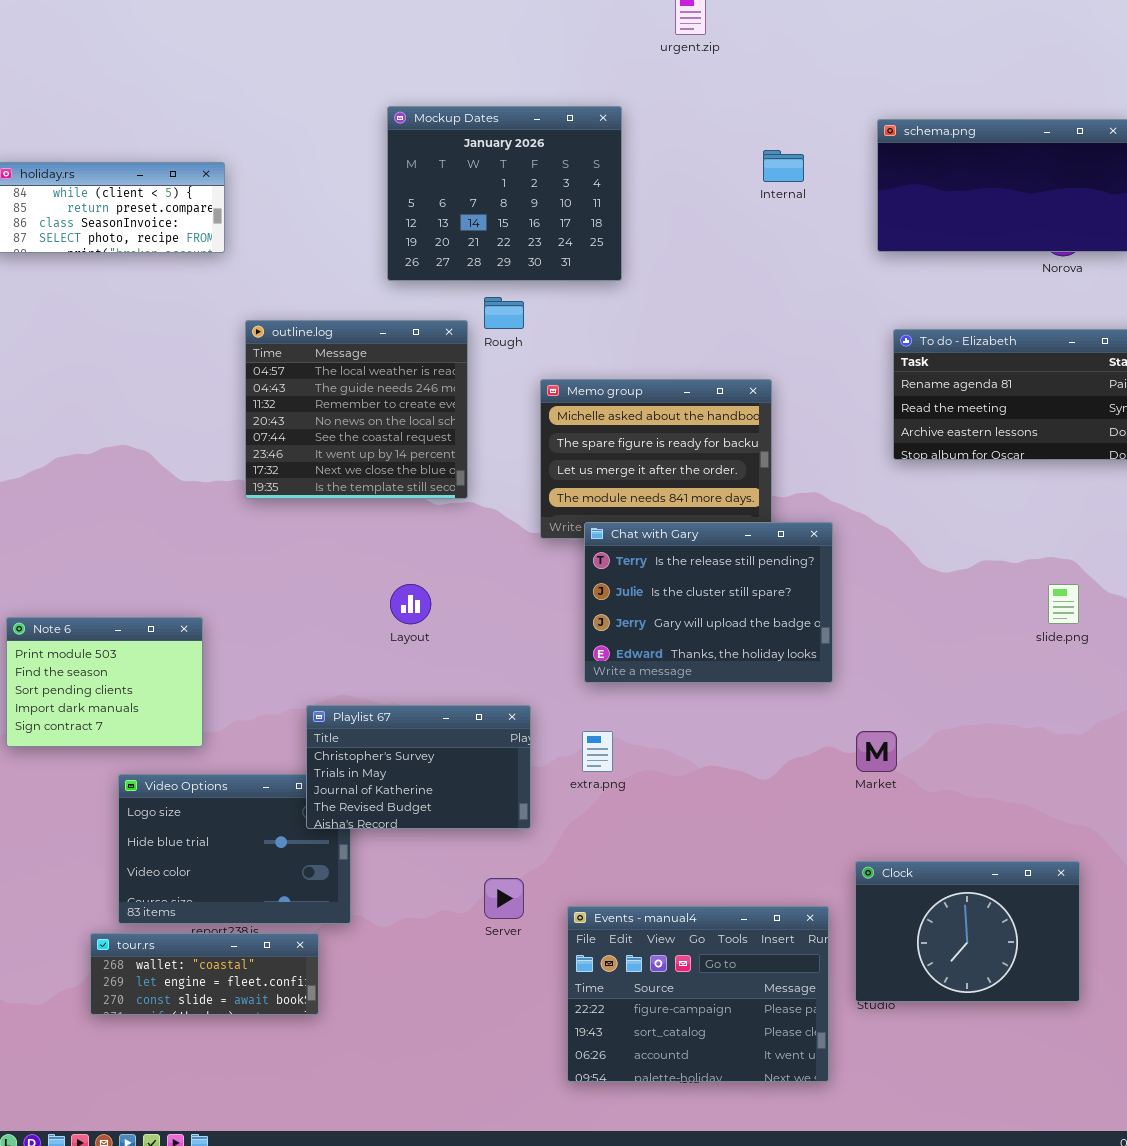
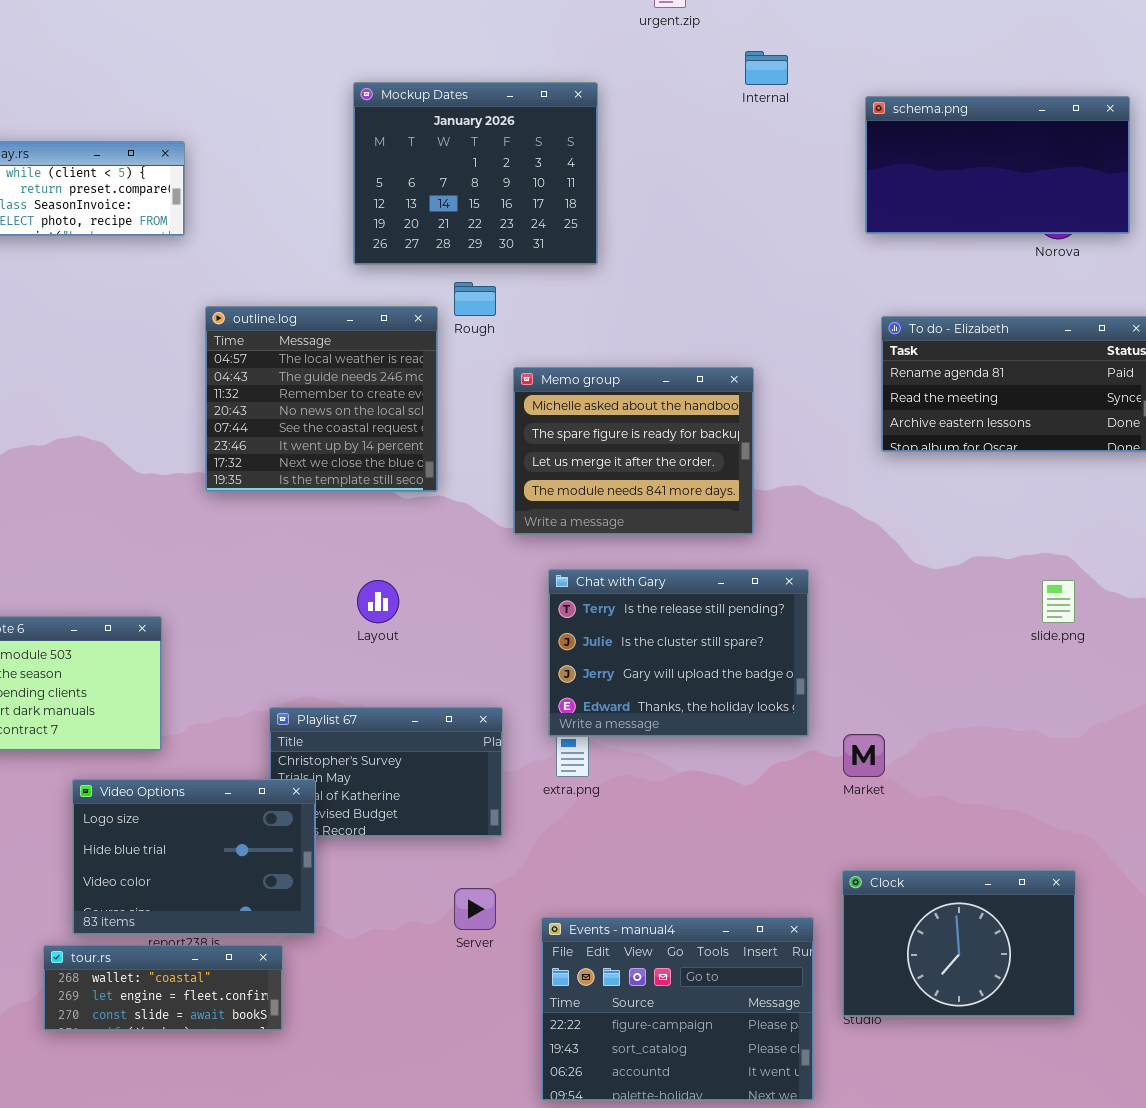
Internal: [763,150,804,182] -> [745,51,788,85], moved
Chat with Gary: [584,522,833,683] -> [548,569,809,737], moved
Video Options: [118,774,351,924] -> [72,779,316,935], raised

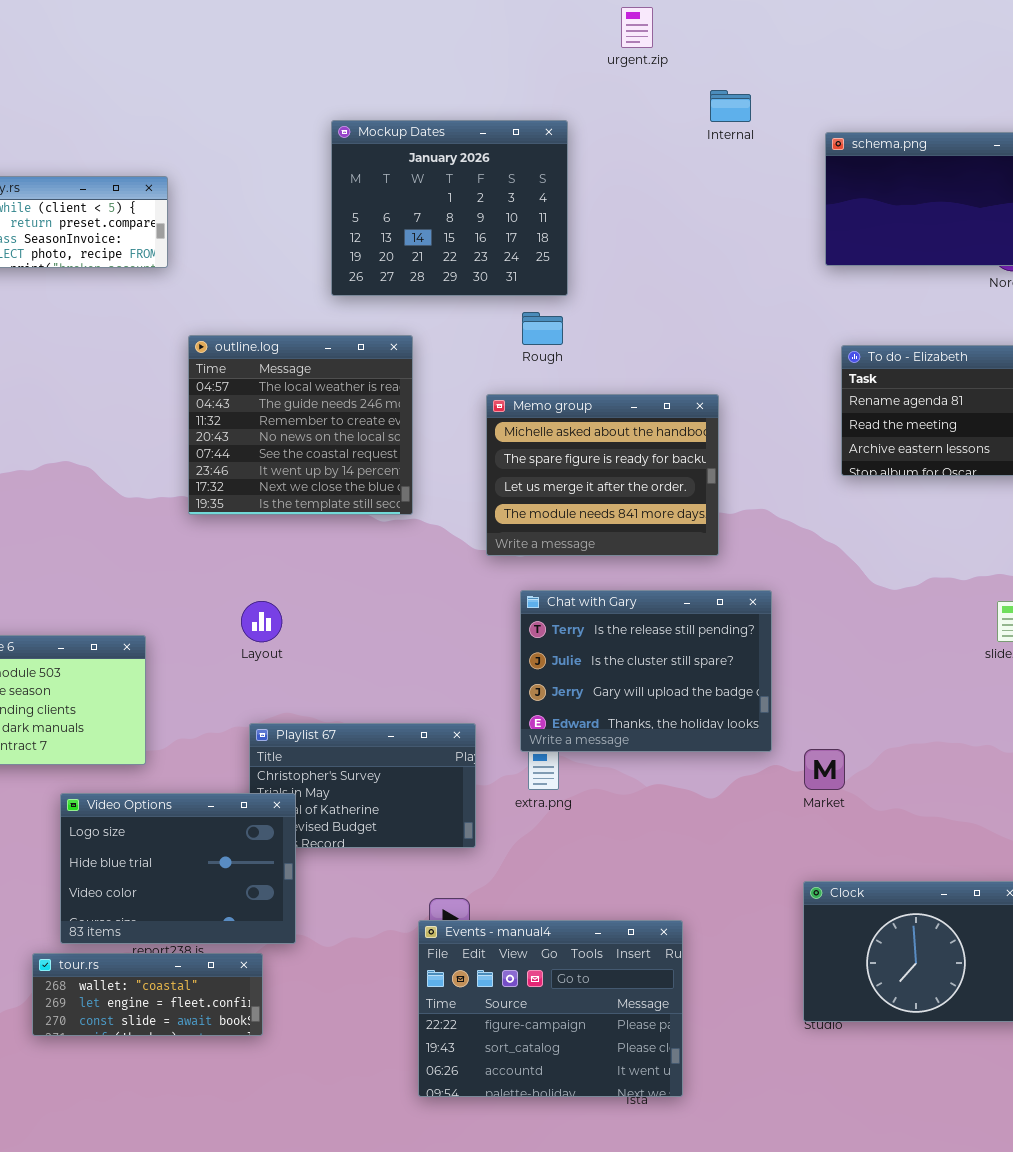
Rough: [454,282,496,316] -> [522,312,563,345], moved
Layout: [357,580,399,623] -> [241,601,282,642], moved
Events - manual4: [541,917,814,1101] -> [418,920,683,1097], moved

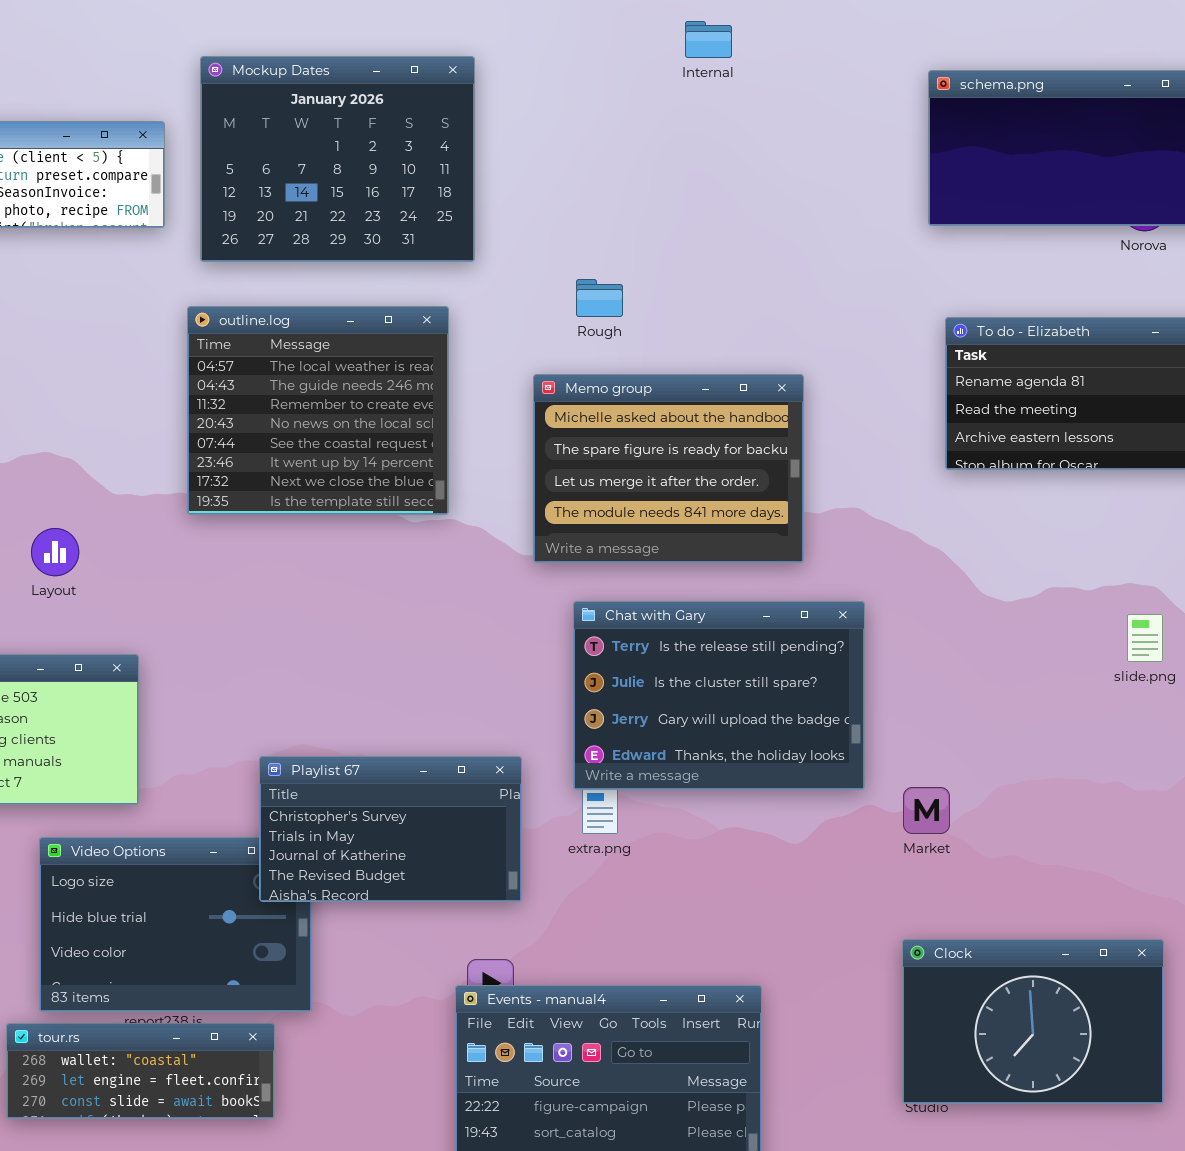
Internal: [710,90,751,122] -> [685,21,732,58], moved
Mockup Dates: [331,120,568,296] -> [200,56,475,262], moved
Layout: [241,601,282,642] -> [31,528,79,576], moved
Playlist 67: [249,723,476,848] -> [259,756,522,902], raised

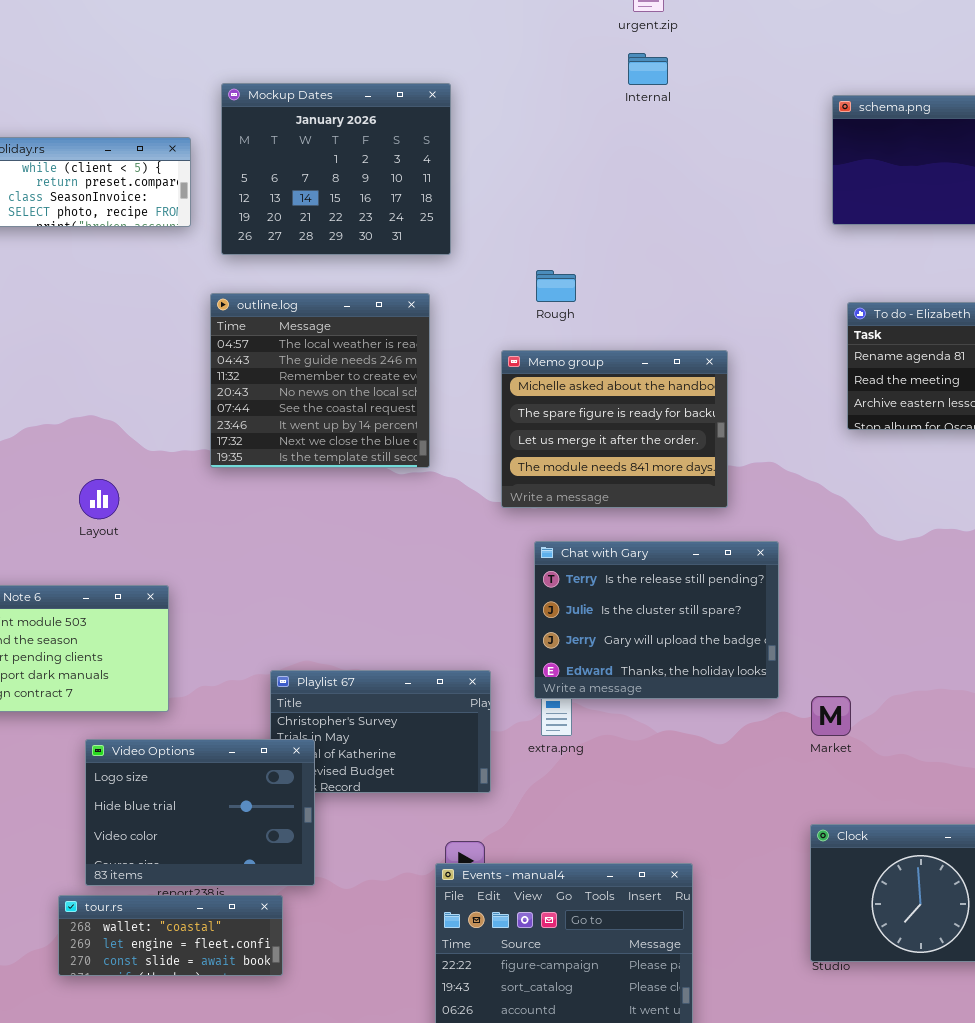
Video Options: [39,837,312,1012] -> [85,739,315,886], raised

